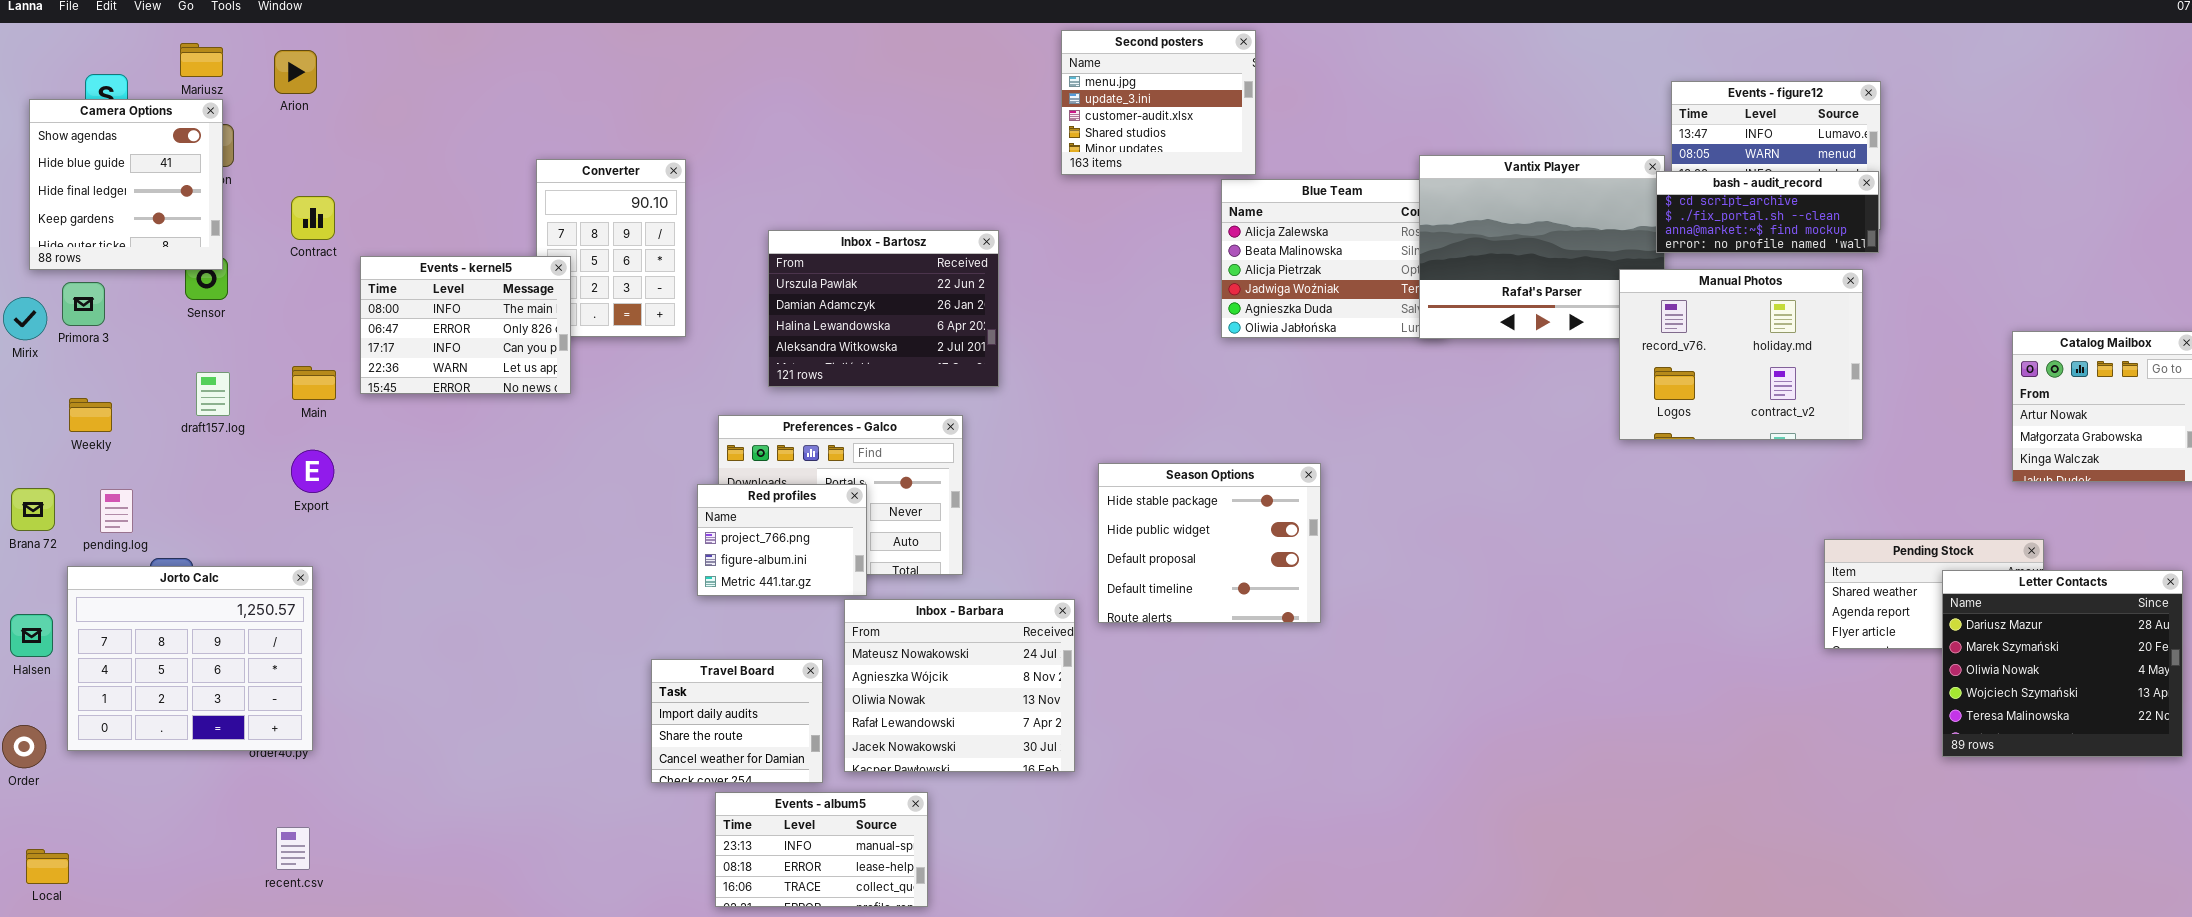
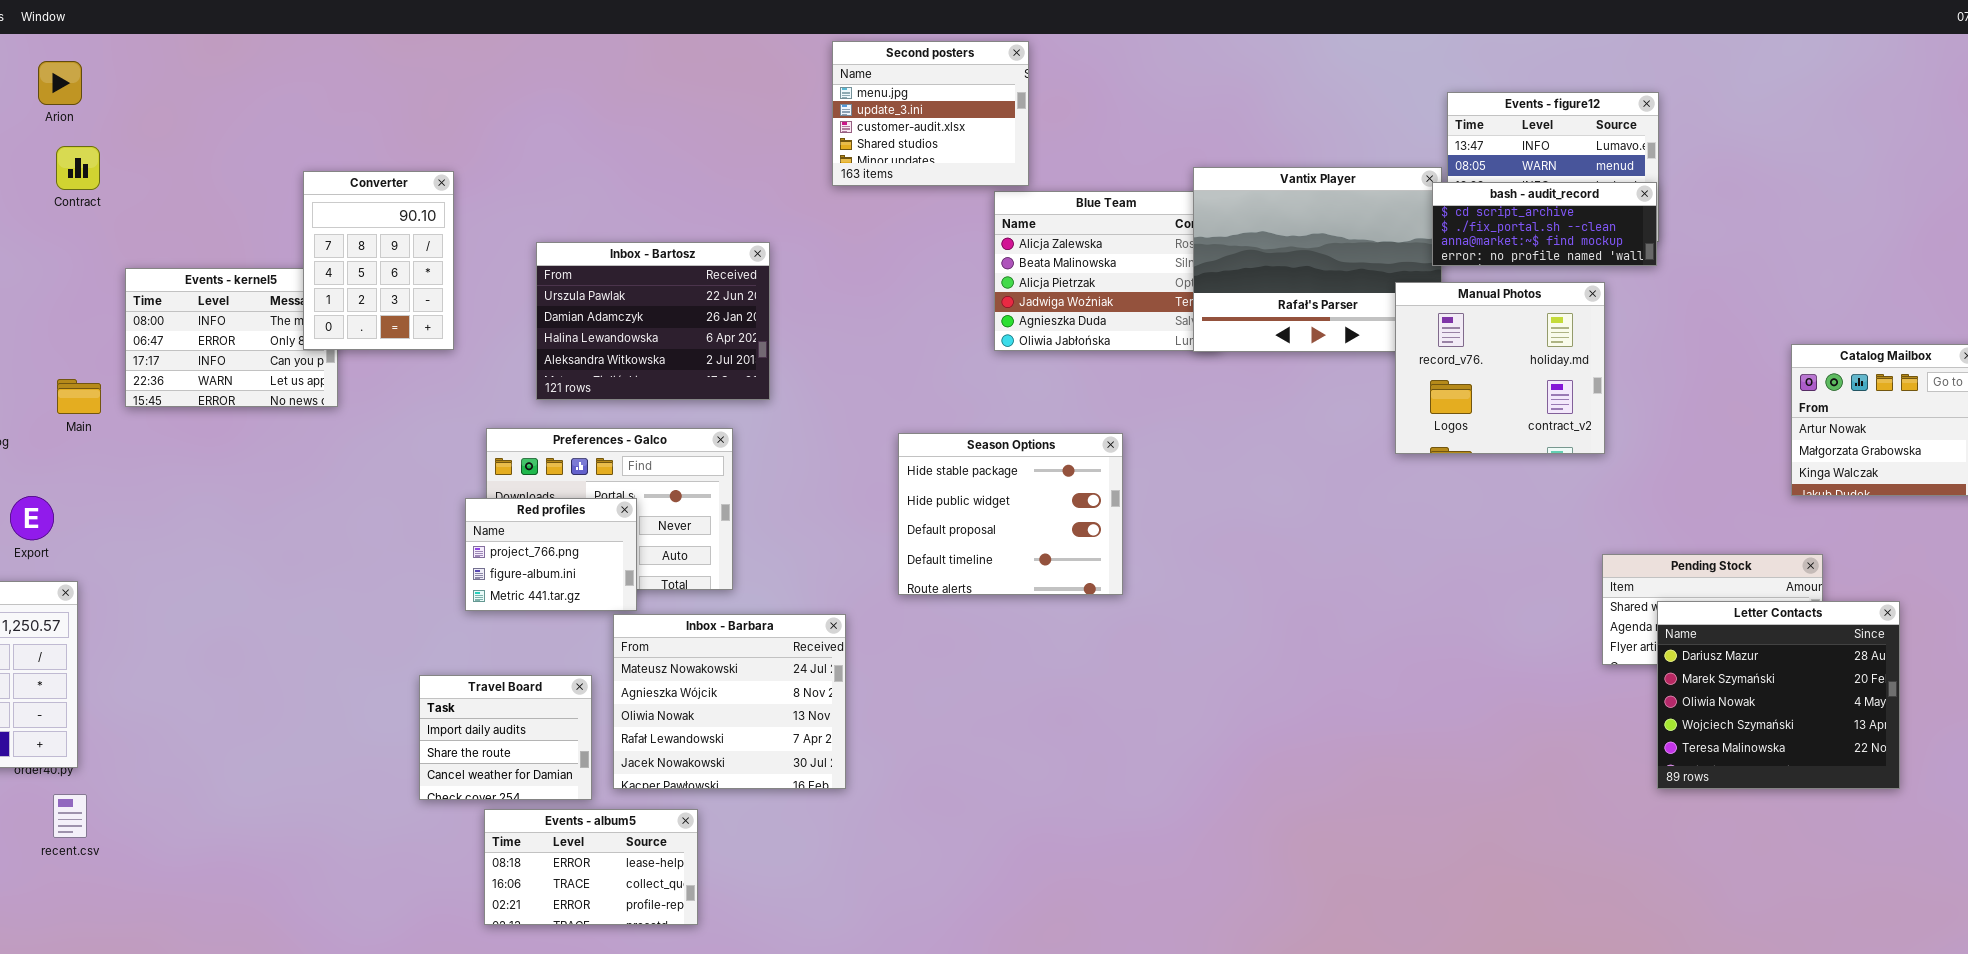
Converter: [536,159,686,337] -> [303,171,454,350], raised
Contract: [291,196,335,240] -> [56,146,100,190], moved
Manual Photos: [1619,269,1863,440] -> [1395,282,1605,454], resized
Export: [291,450,334,493] -> [10,496,54,540], moved
Season Options: [1098,463,1321,623] -> [898,433,1123,595], moved
Letter Contacts: [1942,570,2183,757] -> [1657,601,1900,789], moved
Events - album5: [715,792,928,907] -> [484,809,698,925], scrolled down 1 row
recent.csv: [276,827,310,870] -> [53,794,87,838], moved

